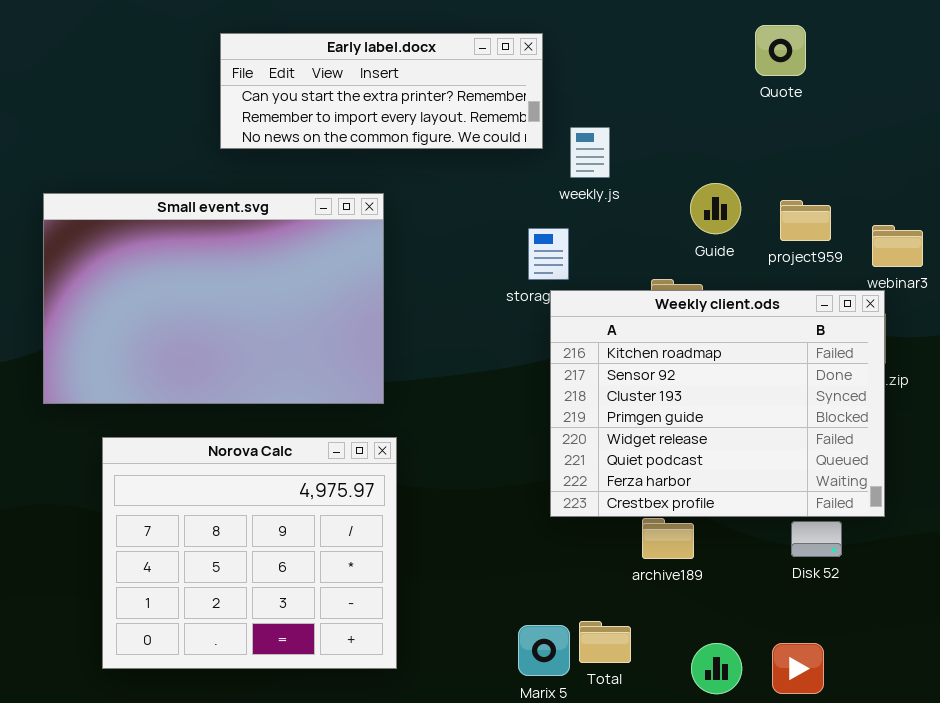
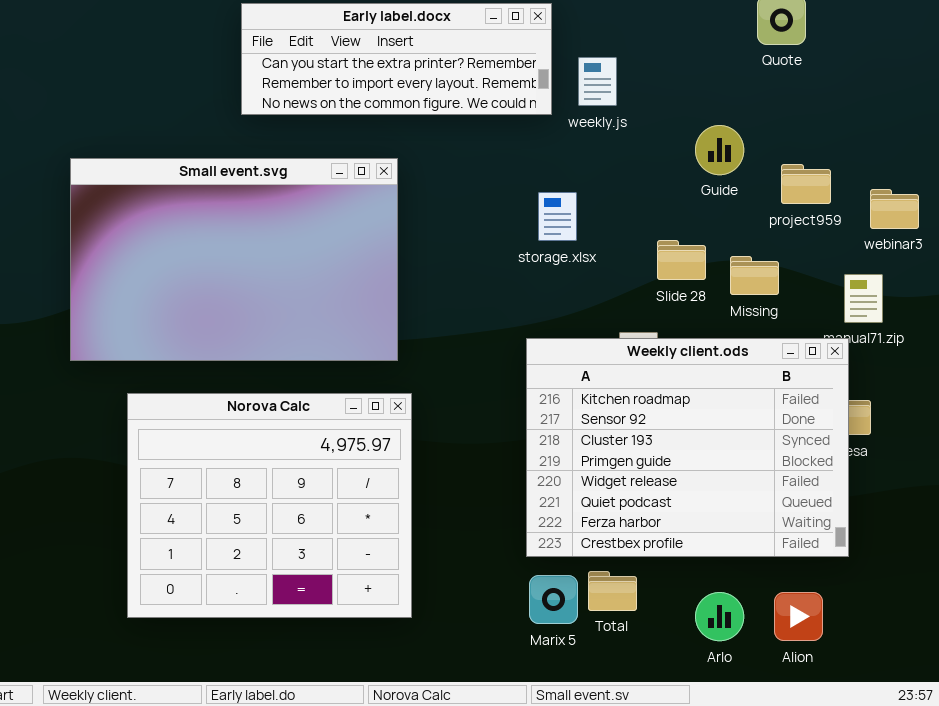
weekly.js: [570,127,610,178] -> [578,57,617,106], moved
Guide: [690,183,741,234] -> [695,125,744,175], moved
Weekly client.ods: [550,290,885,517] -> [526,338,849,557], moved

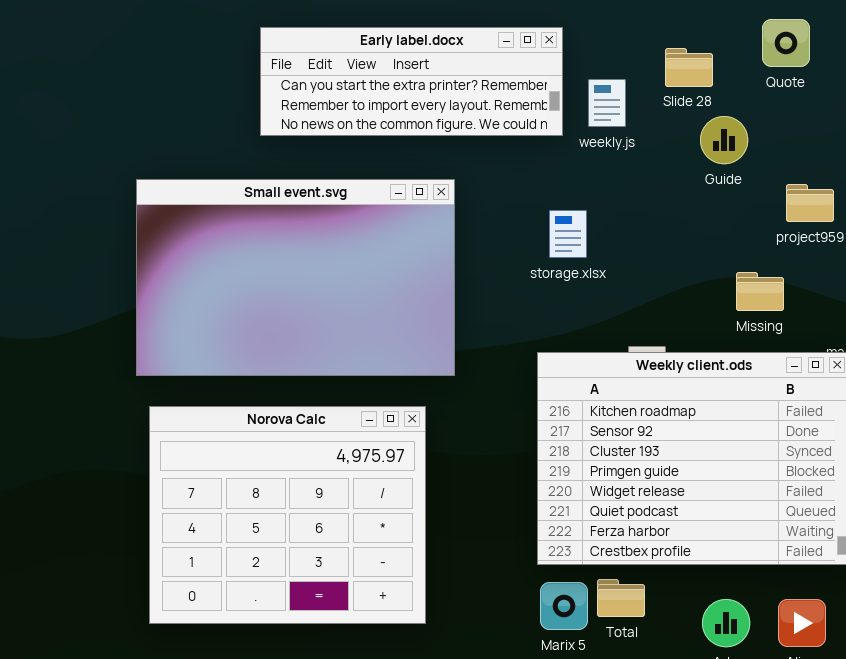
Guide: [695,125,744,175] -> [700,116,748,164], moved
Small event.svg: [70,158,398,361] -> [136,179,455,376], moved
Slide 28: [657,240,706,280] -> [665,48,713,87], moved

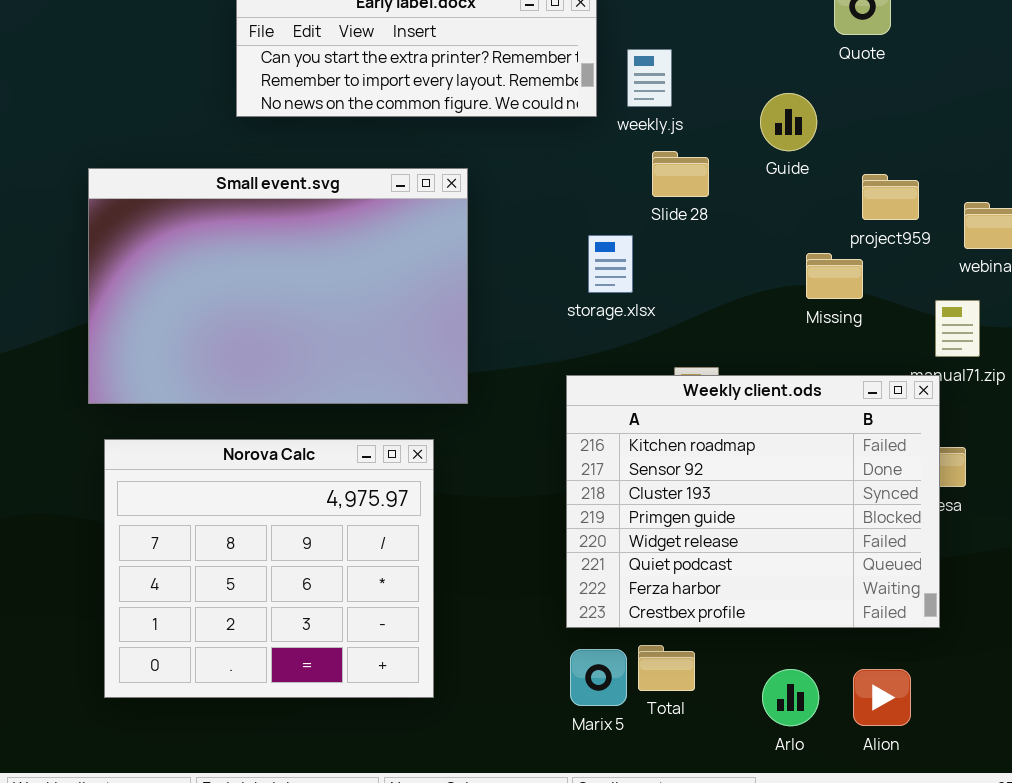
Slide 28: [665,48,713,87] -> [652,151,709,197], moved
storage.xlsx: [549,210,587,258] -> [588,235,633,293], moved
Missing: [736,272,784,311] -> [806,253,863,299], moved

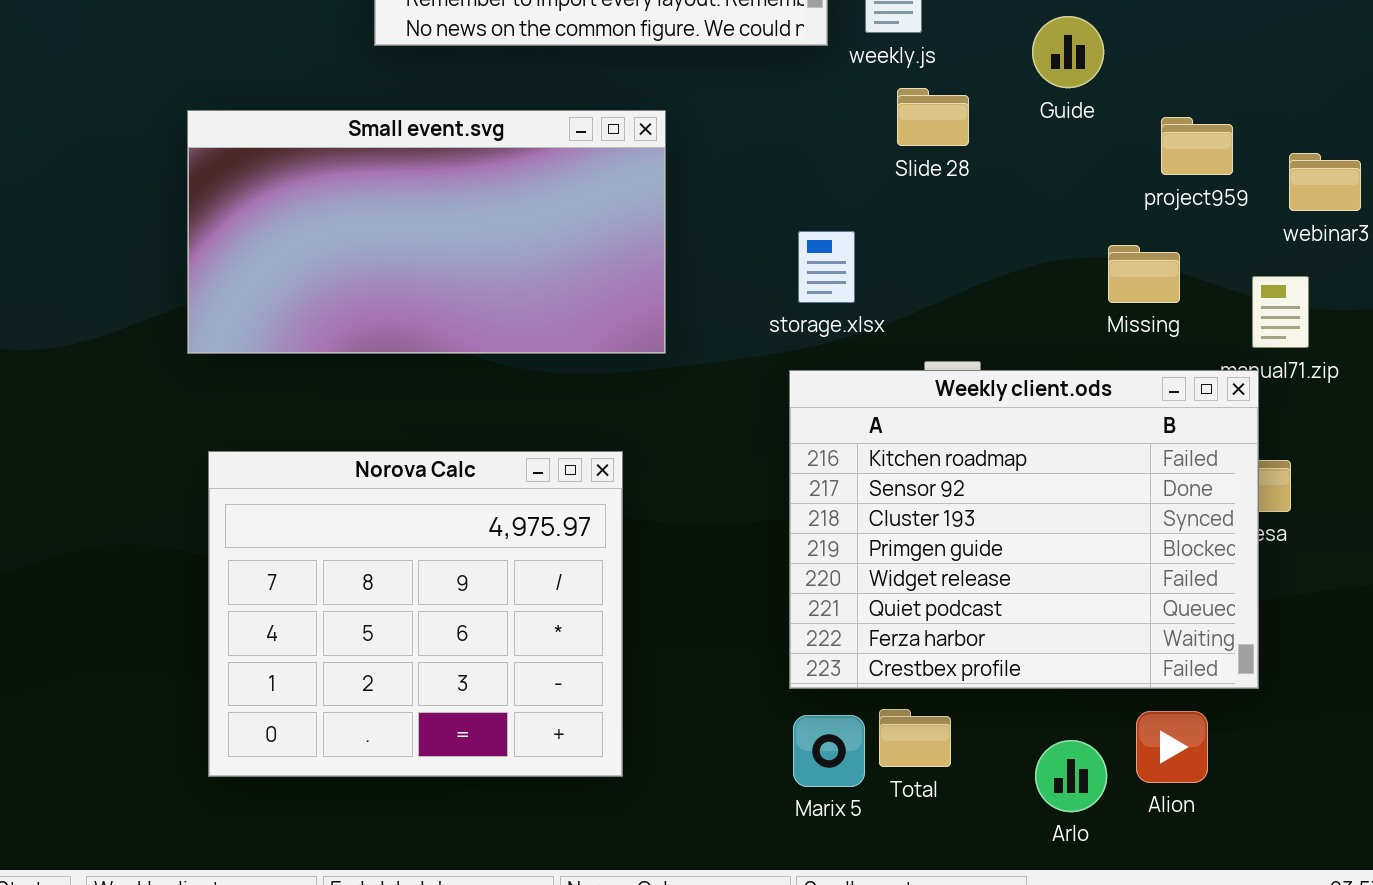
Small event.svg: [88,168,468,404] -> [187,110,666,354], resized
storage.xlsx: [588,235,633,293] -> [798,231,855,303], moved
Missing: [806,253,863,299] -> [1108,245,1180,303], moved
Alion: [853,669,911,726] -> [1136,711,1208,783], moved

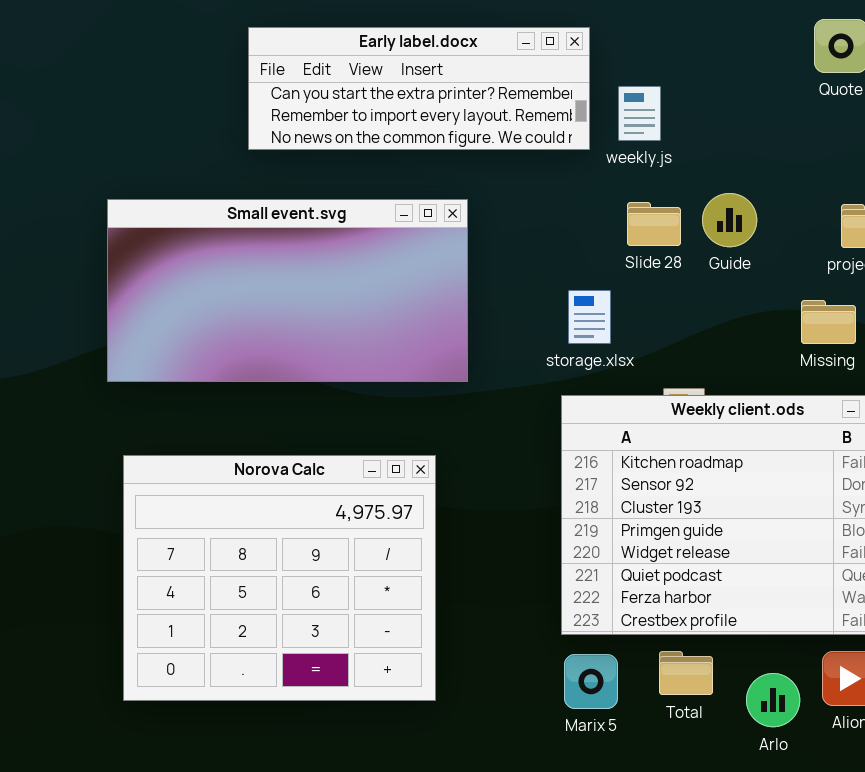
Guide: [1032,16,1104,88] -> [702,193,757,247], moved
Slide 28: [897,88,969,146] -> [627,202,681,246], moved
Total: [879,709,951,767] -> [659,651,713,695], moved

